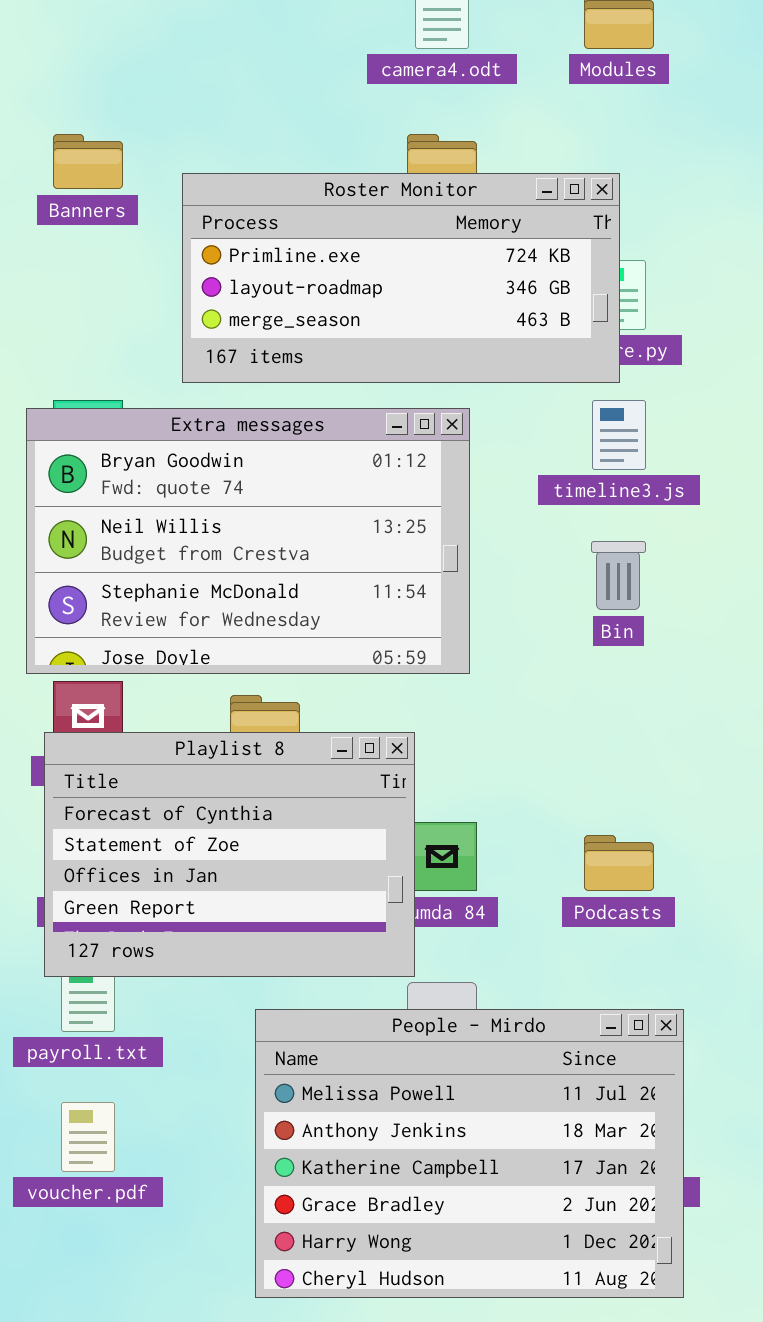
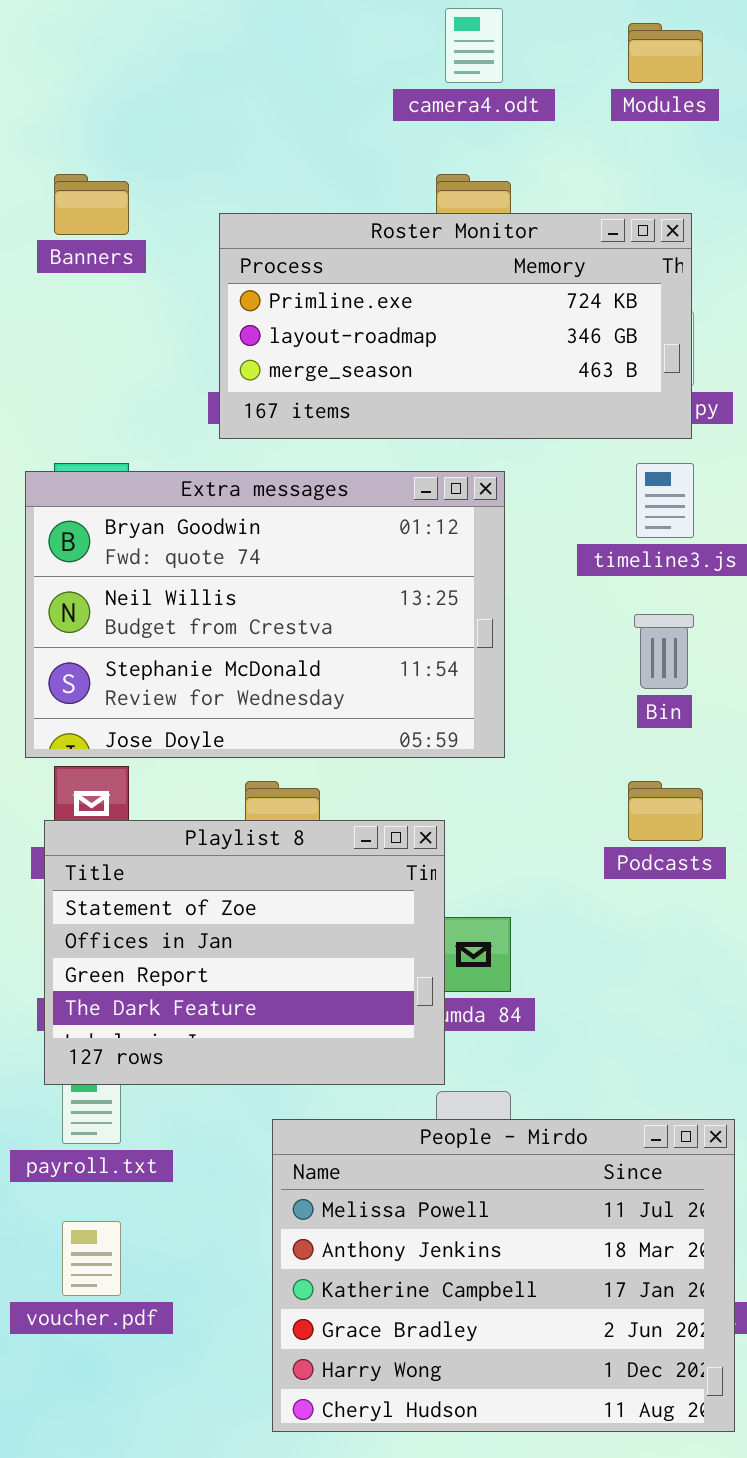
Roster Monitor: [182,173,620,383] -> [219,213,692,439], moved
Playlist 8: [44,732,415,977] -> [44,820,445,1085], scrolled down 1 row
Podcasts: [584,835,654,891] -> [628,781,703,841], moved

